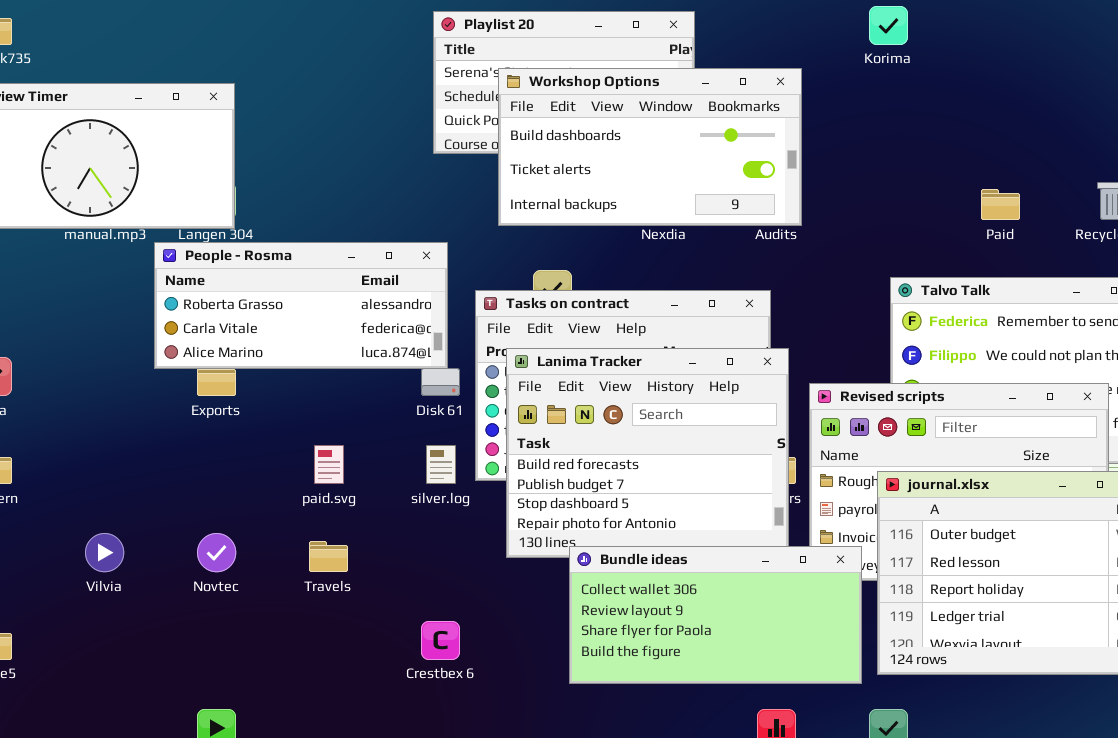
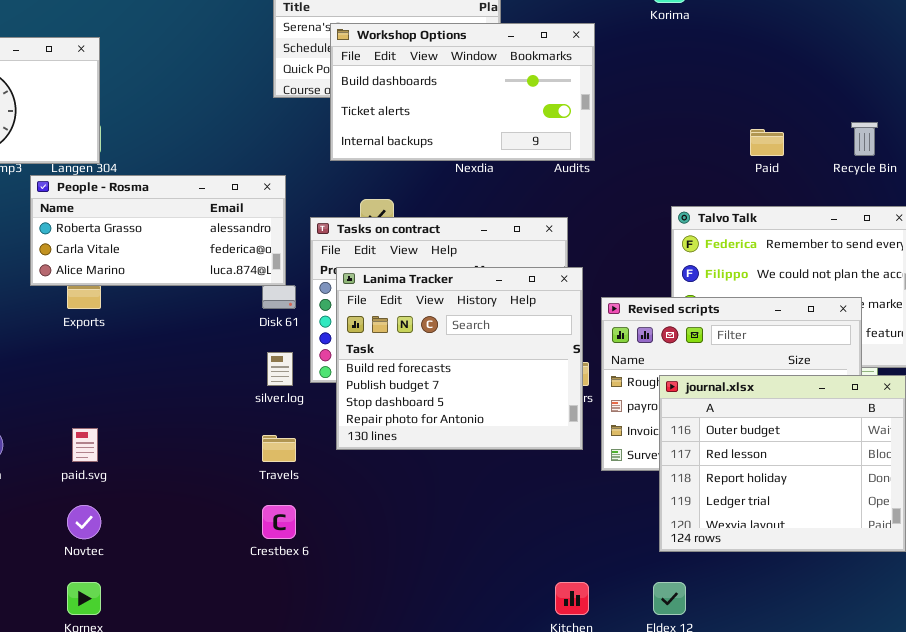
paid.svg: [314,445,344,484] -> [72,428,98,462], moved
Novtec: [197,533,236,572] -> [67,505,101,539], moved
Travels: [309,541,348,572] -> [262,435,296,462], moved
Bundle ideas: [569,546,862,684] -> none, closed

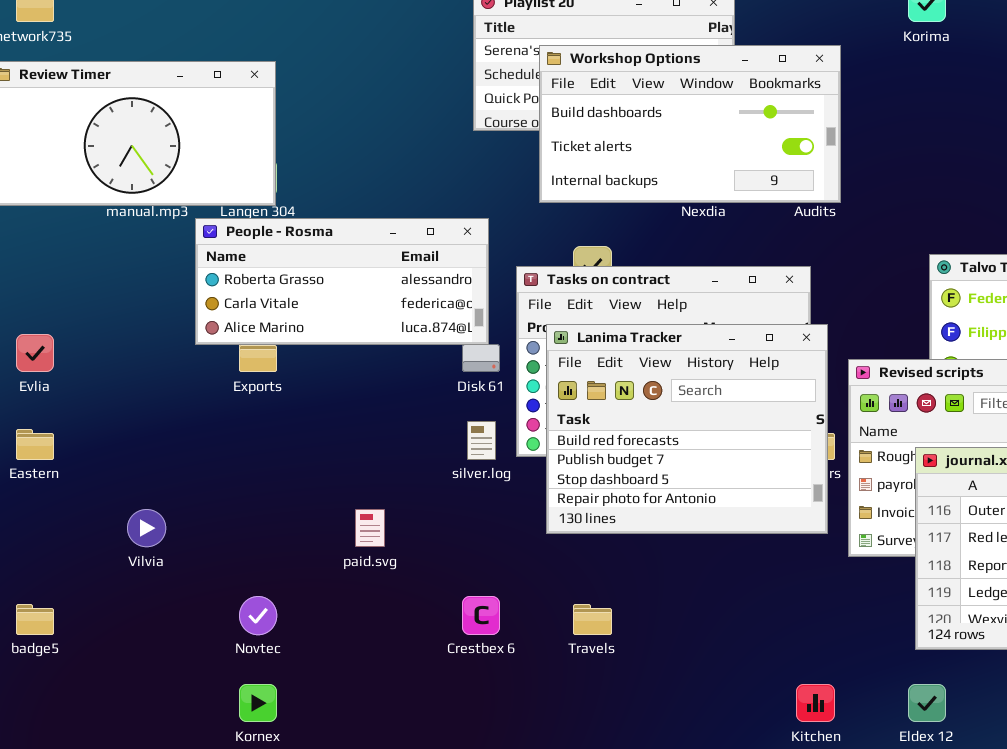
paid.svg: [72,428,98,462] -> [355,509,385,547], moved
Travels: [262,435,296,462] -> [573,604,612,635], moved

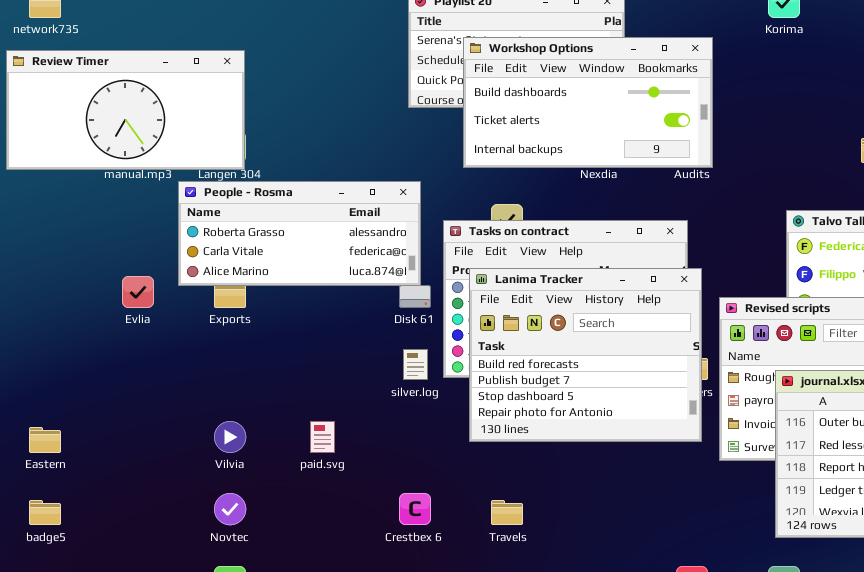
Evlia: [16,334,54,372] -> [122,276,154,308], moved
Eastern: [16,429,54,460] -> [29,427,61,453], moved
Vilvia: [127,509,166,547] -> [214,421,246,453], moved

